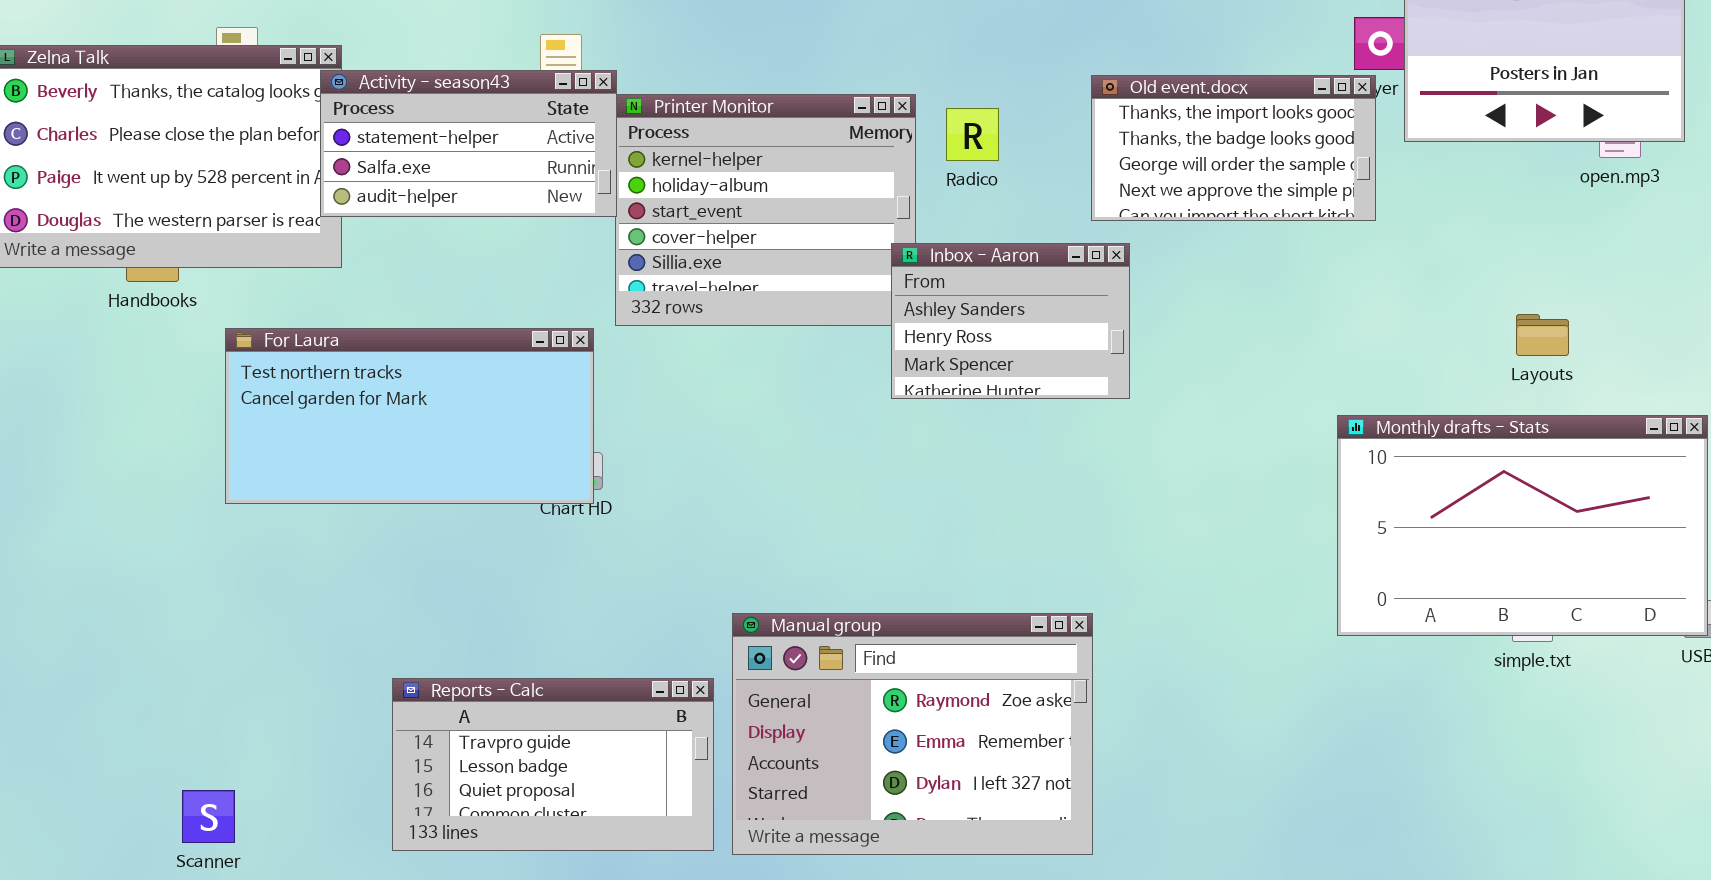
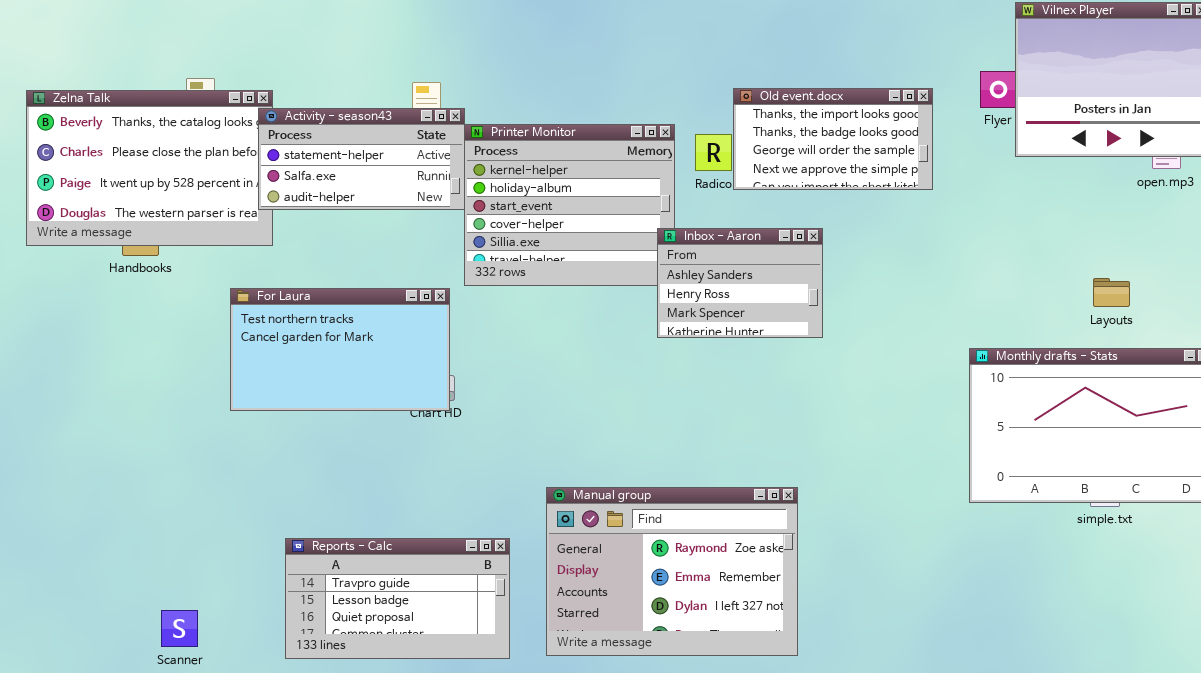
Old event.docx: [1091,75,1376,221] -> [733,88,933,190], moved
For Laura: [225,328,594,504] -> [230,288,450,411], resized
Reports - Calc: [392,678,714,851] -> [285,538,510,659], moved

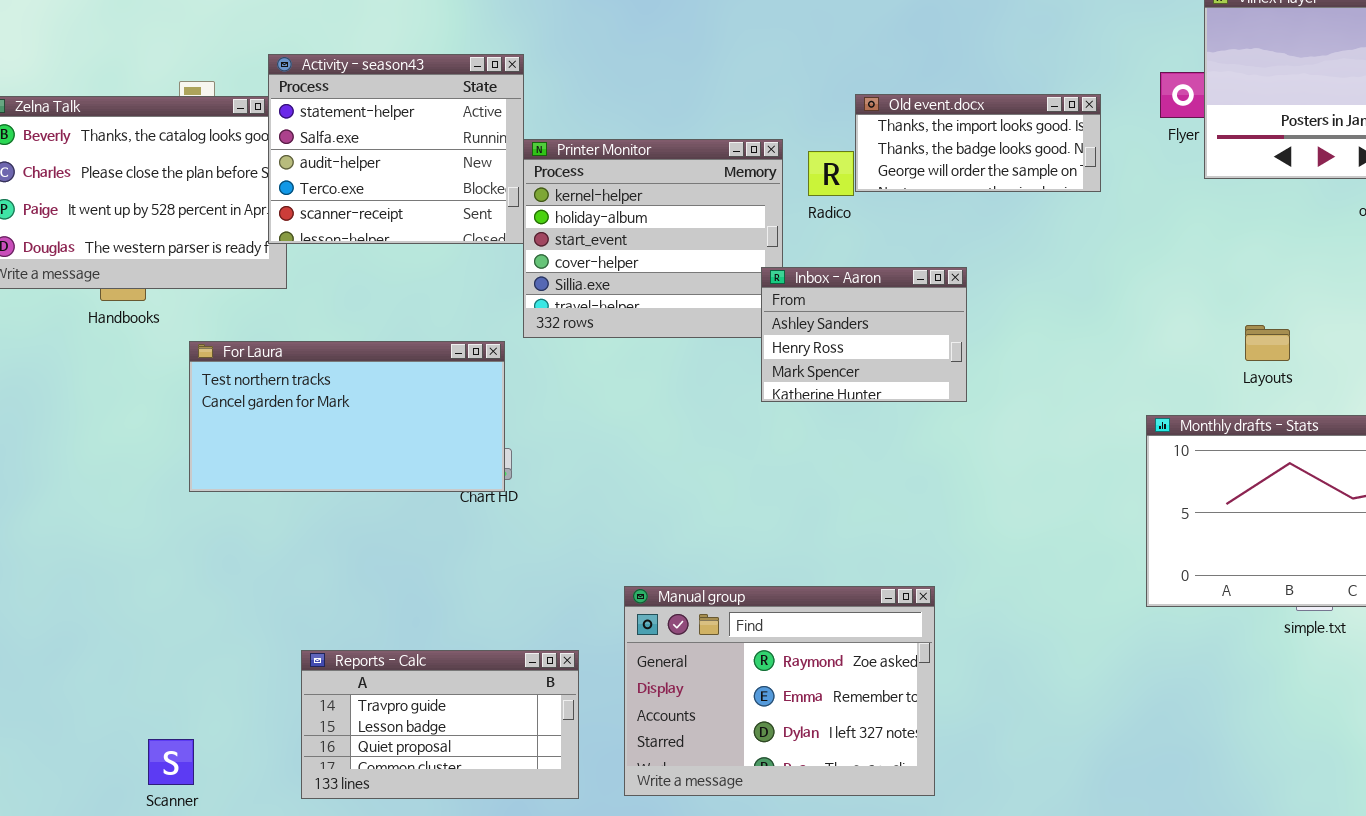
Old event.docx: [733,88,933,190] -> [855,94,1101,192], resized
Activity - season43: [258,108,465,210] -> [268,54,524,244], resized
Layouts: [1093,278,1130,307] -> [1245,325,1290,361], moved
For Laura: [230,288,450,411] -> [189,341,505,492], resized

